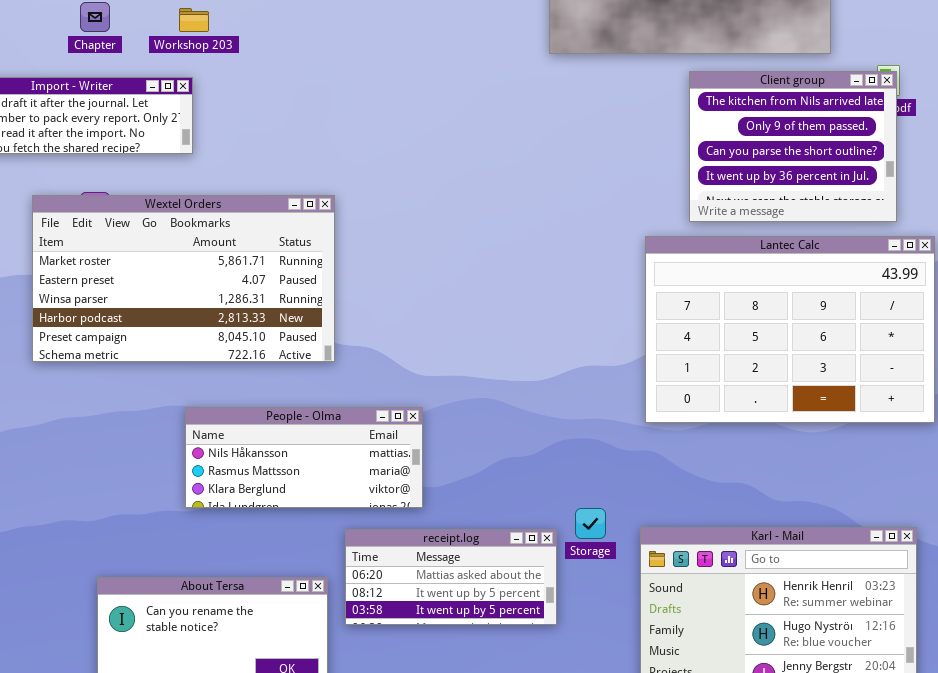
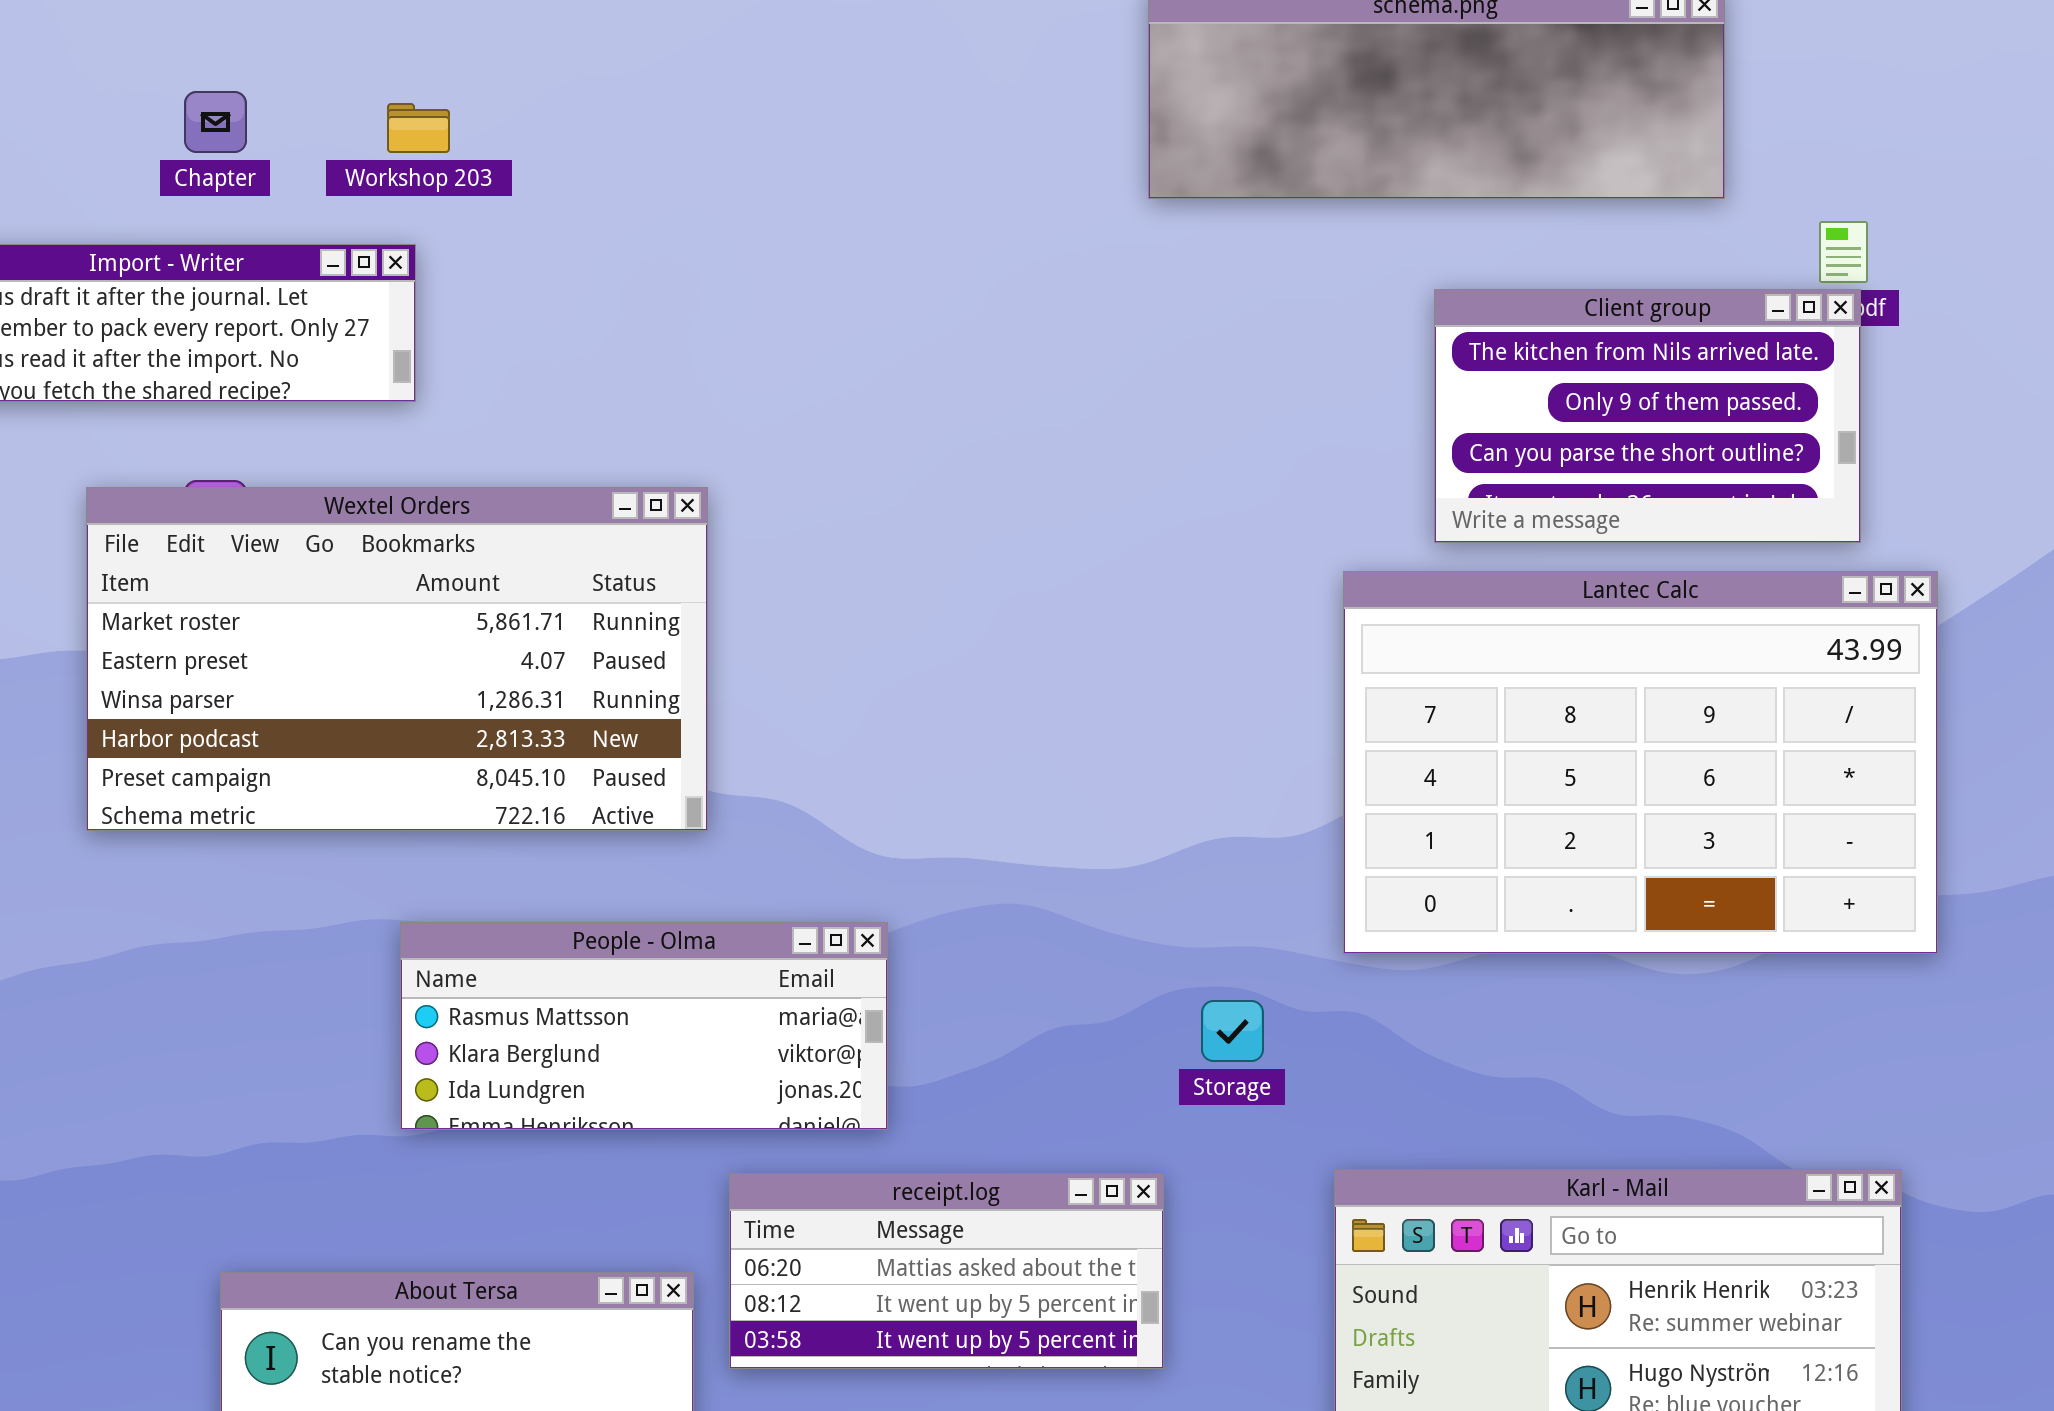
Client group: [689,71,897,222] -> [1434,289,1861,543], resized
People - Olma: [185,407,423,508] -> [400,922,888,1130], scrolled down 1 row
Storage: [575,508,606,539] -> [1201,1000,1264,1062], moved

